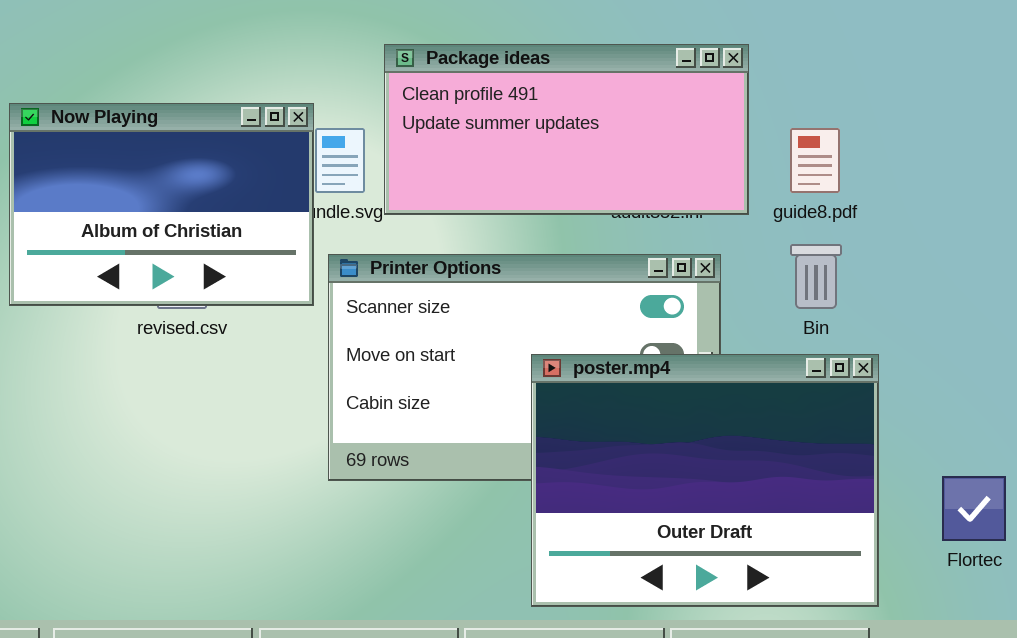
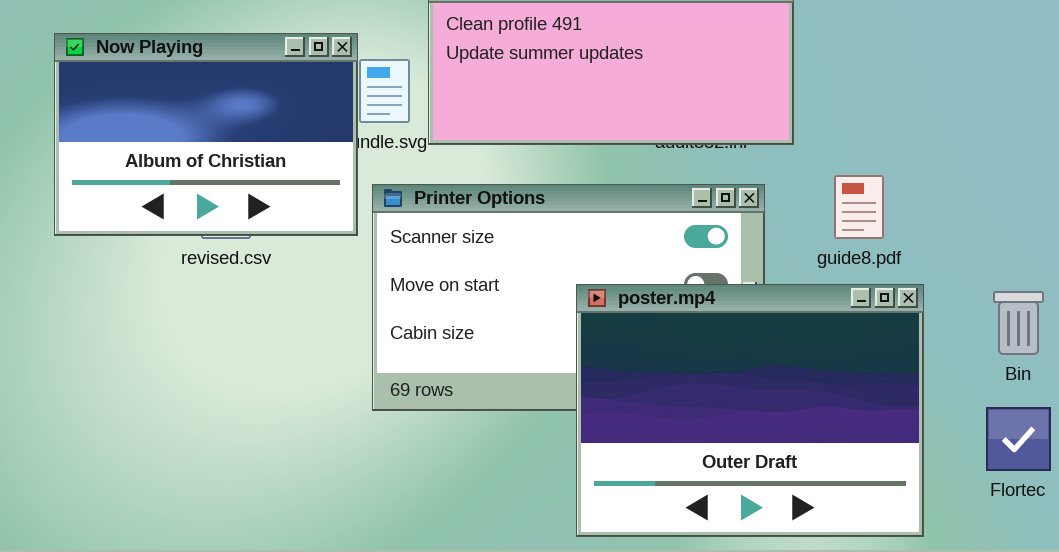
guide8.pdf: [790,128,840,193] -> [834,175,884,239], moved
Bin: [790,244,842,309] -> [993,291,1044,355], moved

